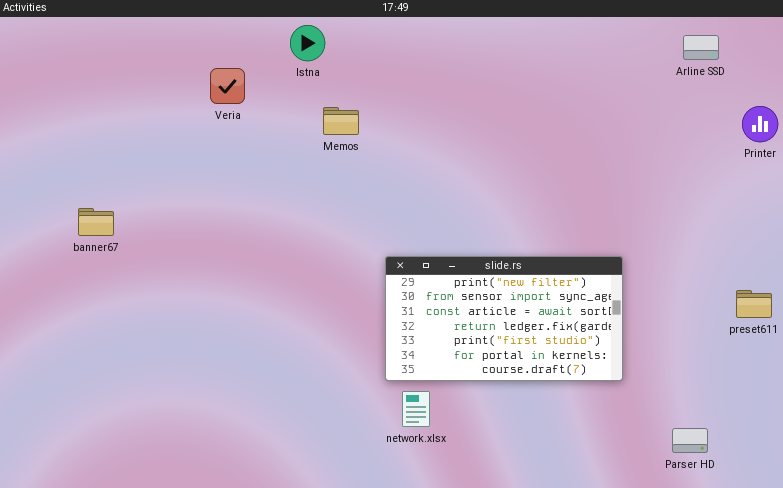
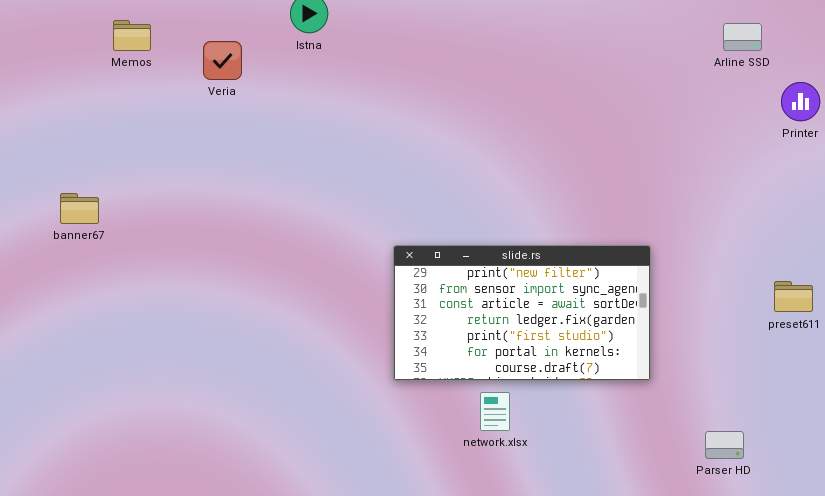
Arline SSD: [683,35,719,60] -> [723,23,762,51], moved
Memos: [323,107,359,135] -> [113,20,151,51], moved
network.xlsx: [402,391,430,427] -> [480,392,510,431], moved

